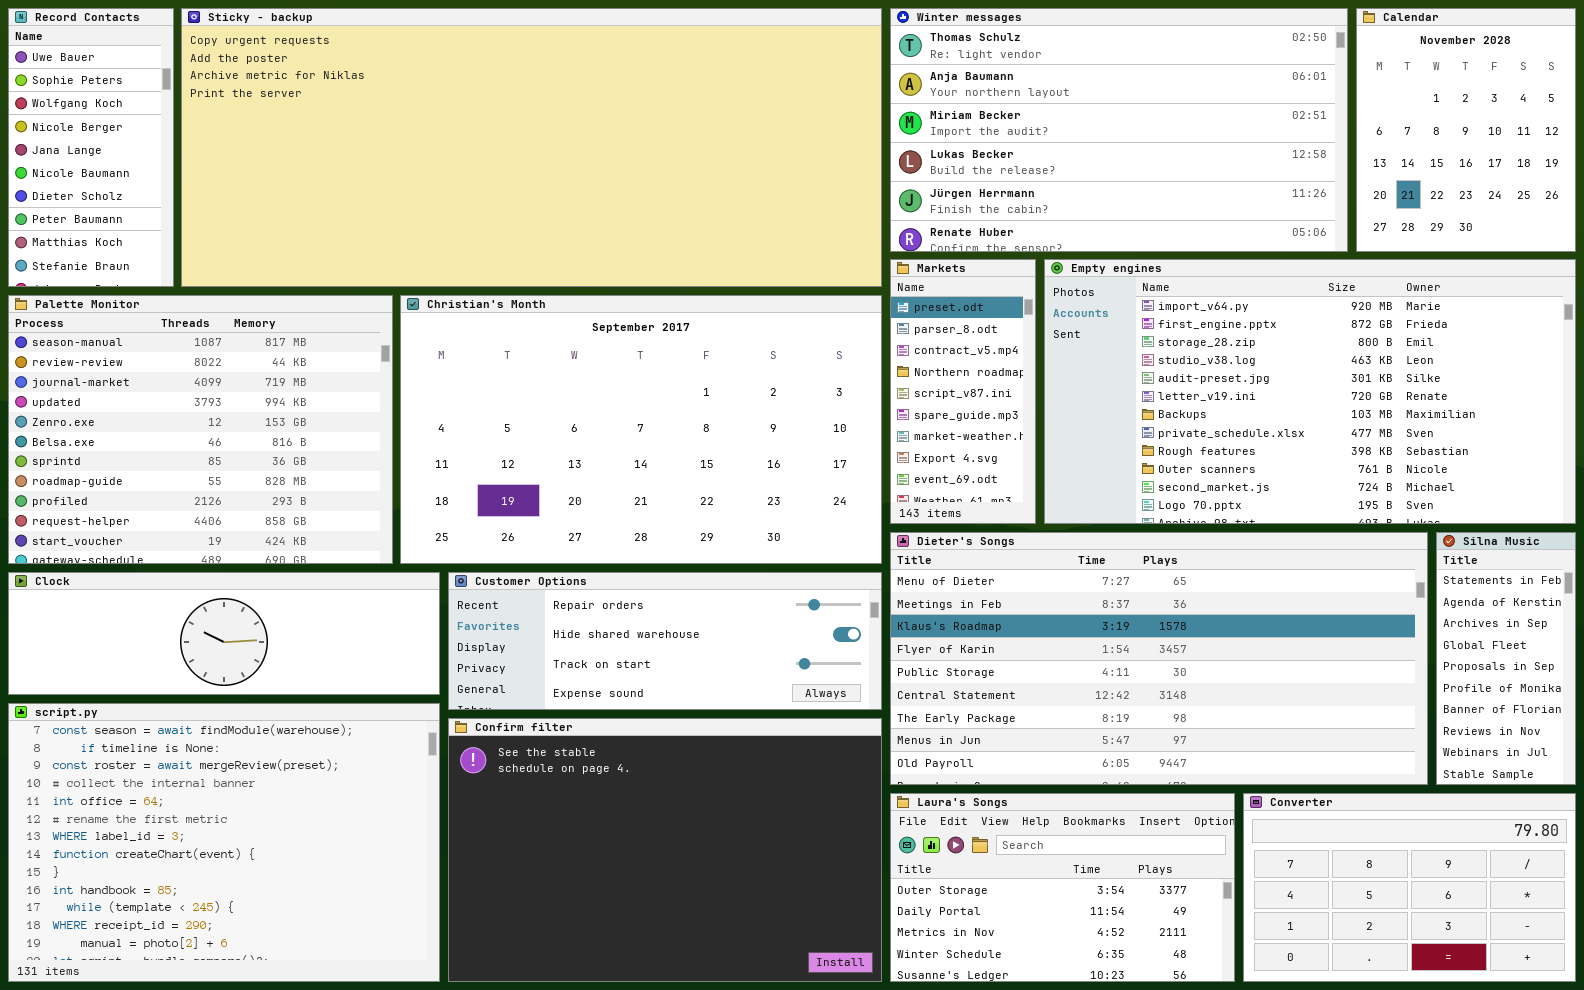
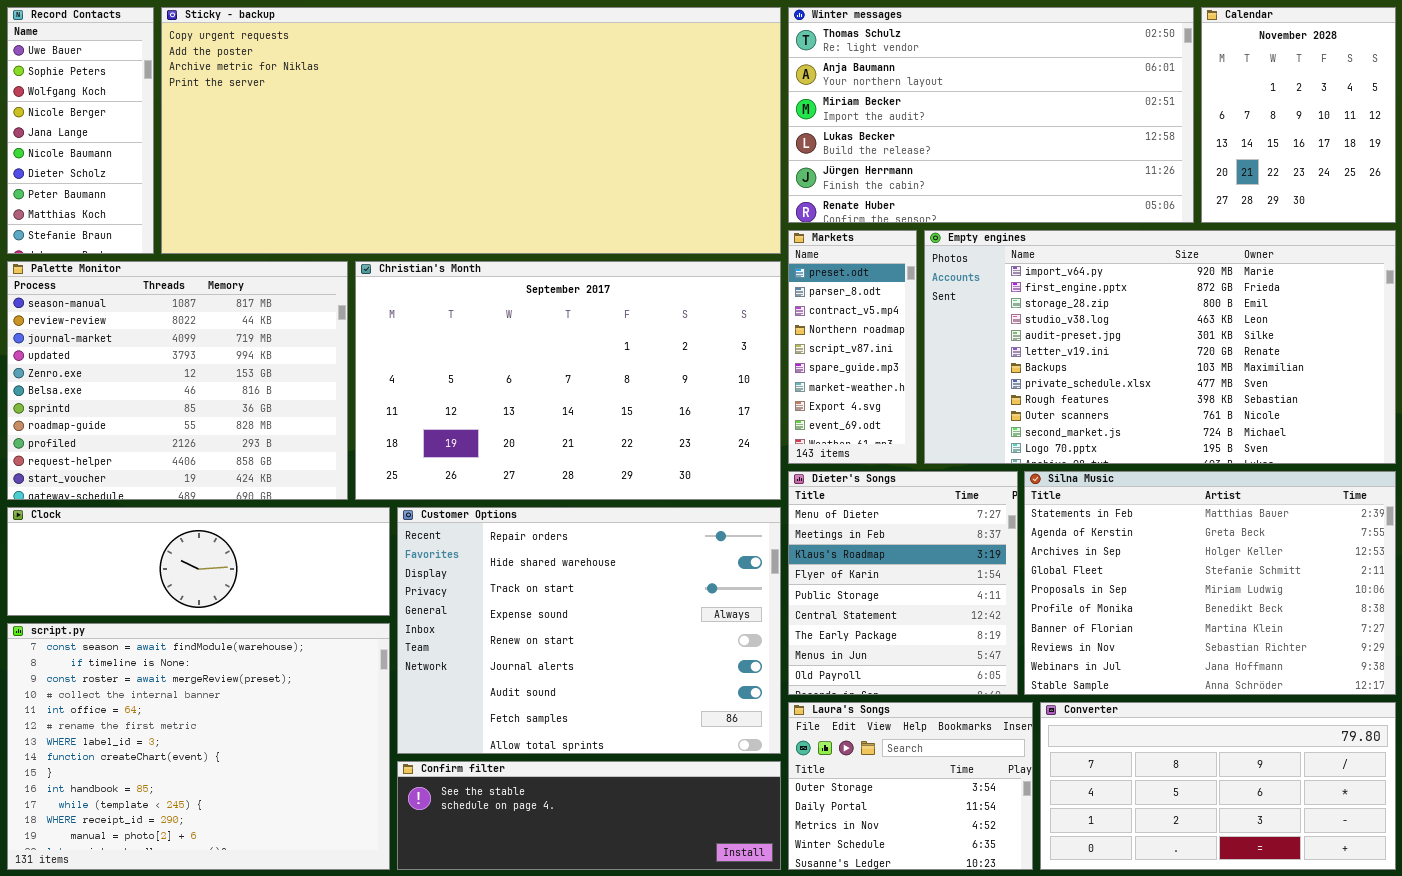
Dieter's Songs: [890,532,1428,785] -> [788,471,1018,695], resized
Silna Music: [1436,532,1576,785] -> [1024,471,1396,695], resized
Customer Options: [448,572,882,710] -> [397,507,781,754], resized
Confirm filter: [448,718,882,982] -> [397,761,781,870], resized
Laura's Songs: [890,793,1235,982] -> [788,702,1033,870], resized
Converter: [1243,793,1576,982] -> [1040,702,1396,870], resized

